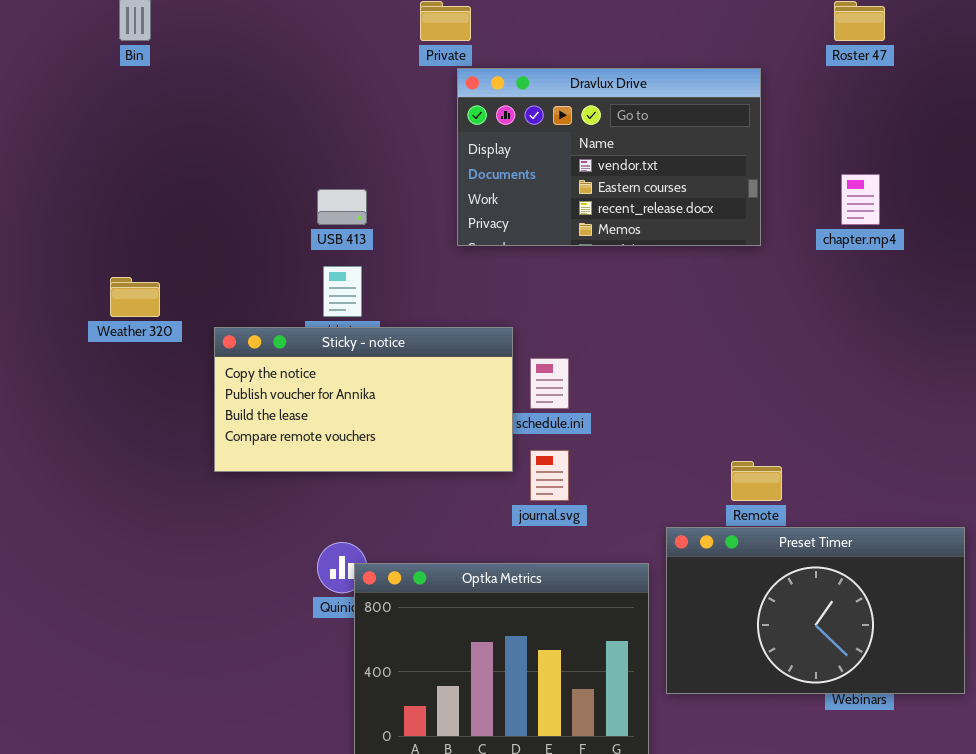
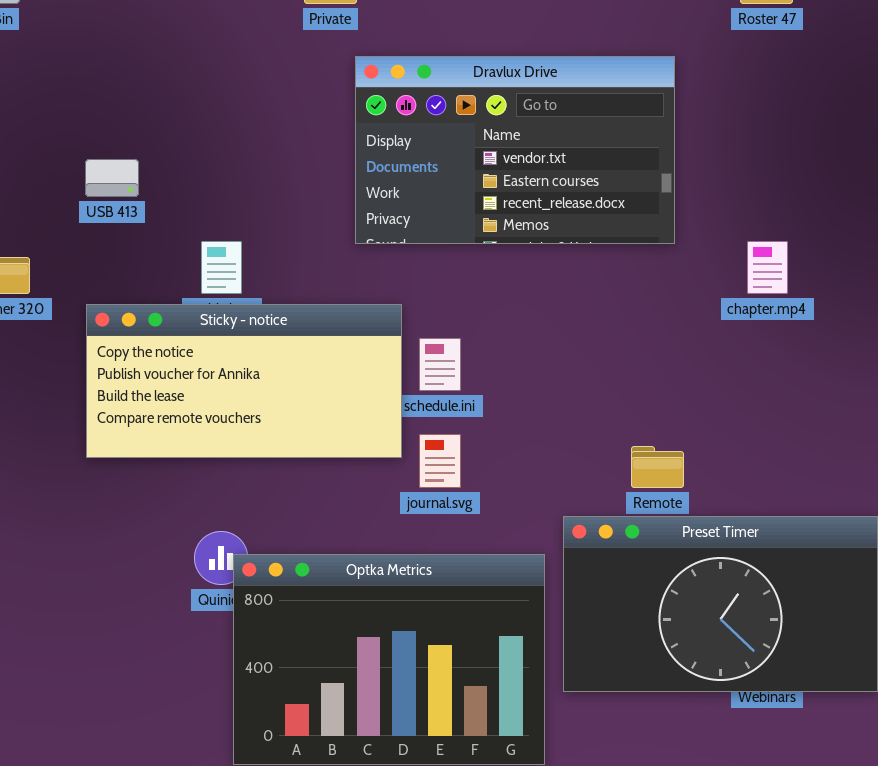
Dravlux Drive: [457,68,761,246] -> [355,56,675,244], moved
chapter.mp4: [841,174,880,225] -> [747,241,788,294], moved
USB 413: [317,189,367,225] -> [85,159,139,197], moved

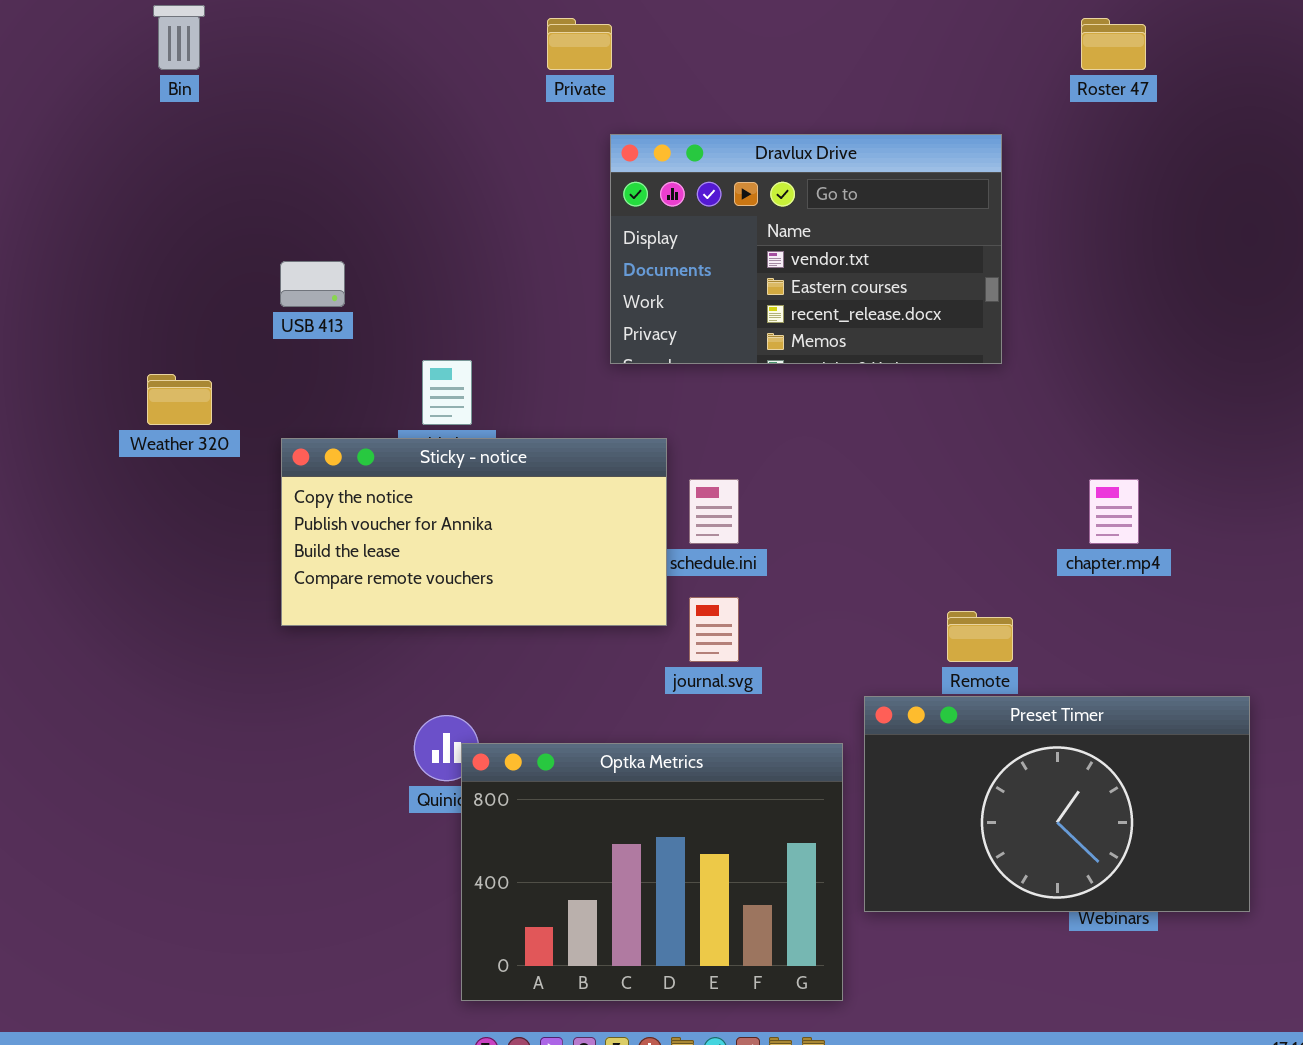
chapter.mp4: [747,241,788,294] -> [1089,479,1139,544], moved

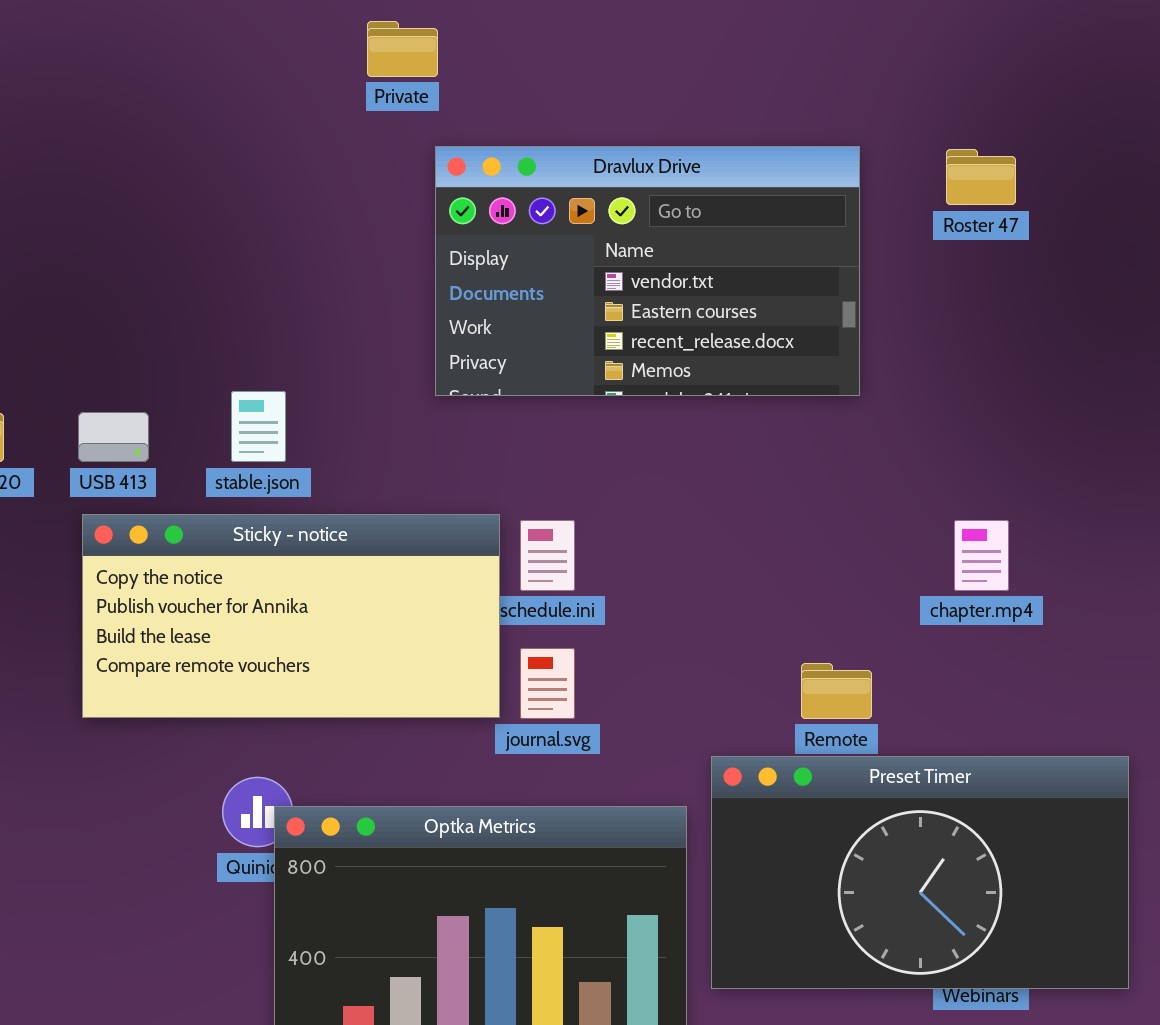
Roster 47: [1081,18,1146,70] -> [946,149,1016,205], moved
USB 413: [280,261,345,307] -> [78,412,149,462], moved
Sticky - notice: [281,438,667,626] -> [82,514,500,718], moved

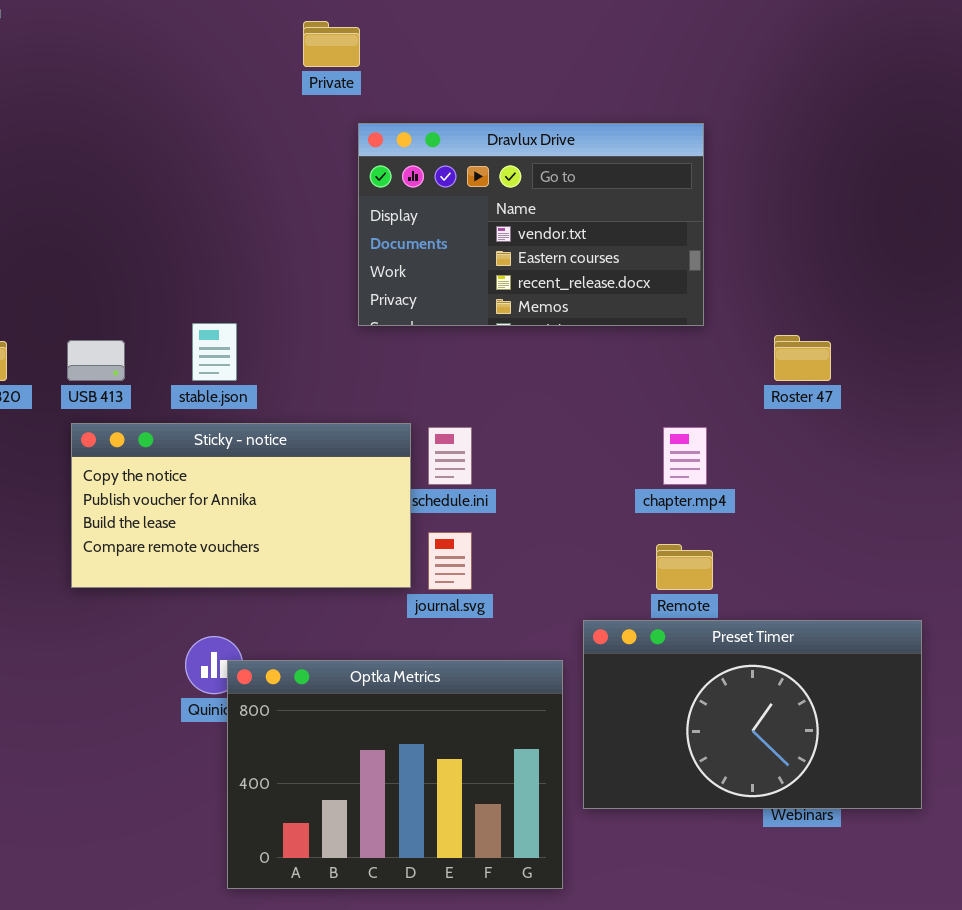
Roster 47: [946,149,1016,205] -> [774,335,831,381], moved
chapter.mp4: [954,520,1009,591] -> [663,427,707,485], moved

